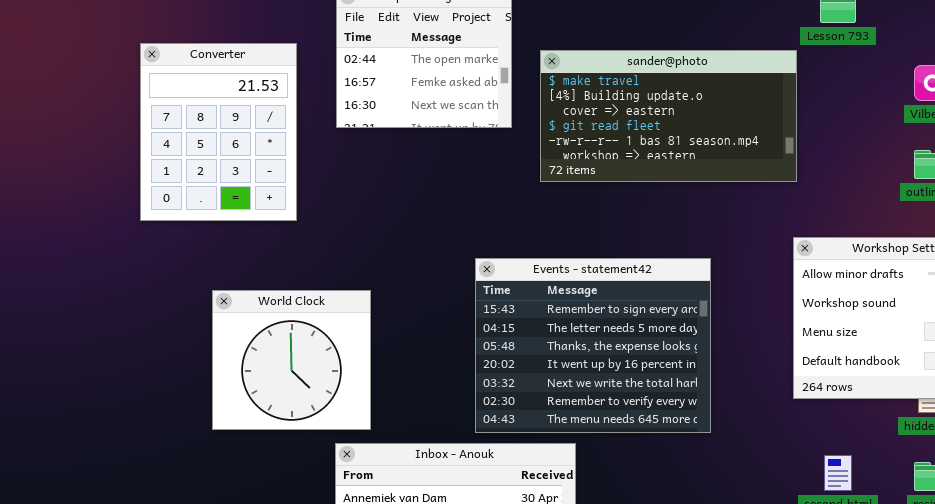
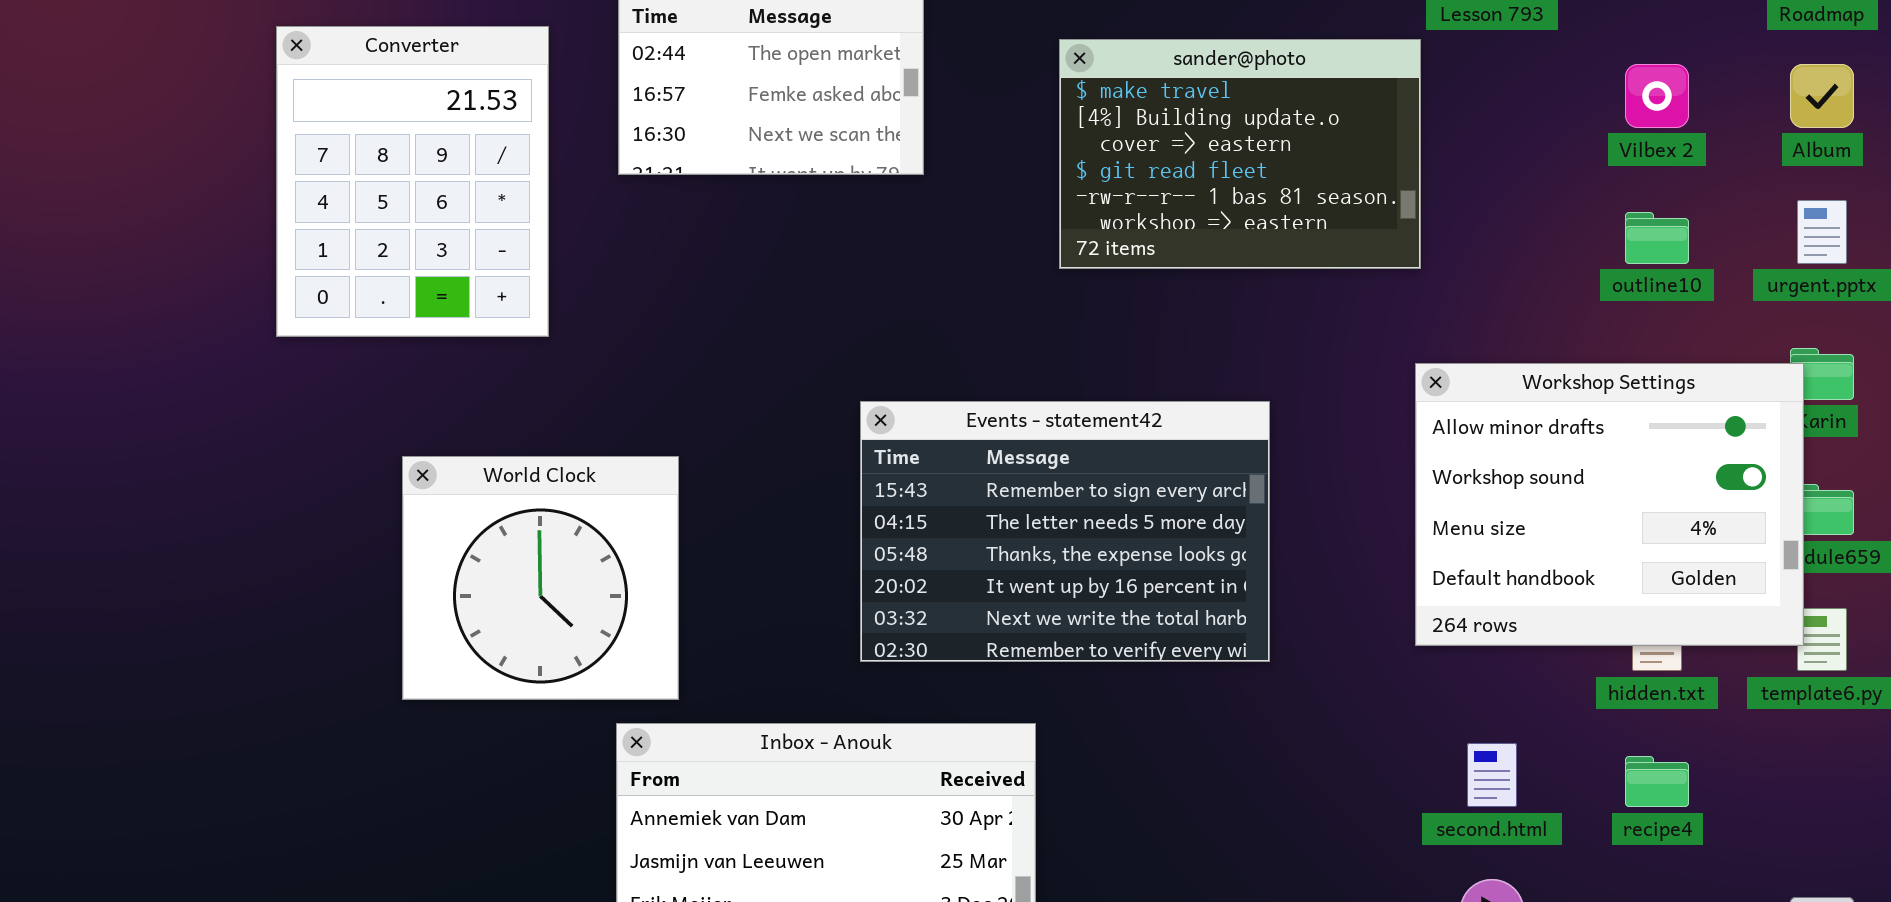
sander@photo: [540,50,797,182] -> [1059,39,1421,269], resized
Events - statement42: [475,258,711,433] -> [860,401,1270,662], resized

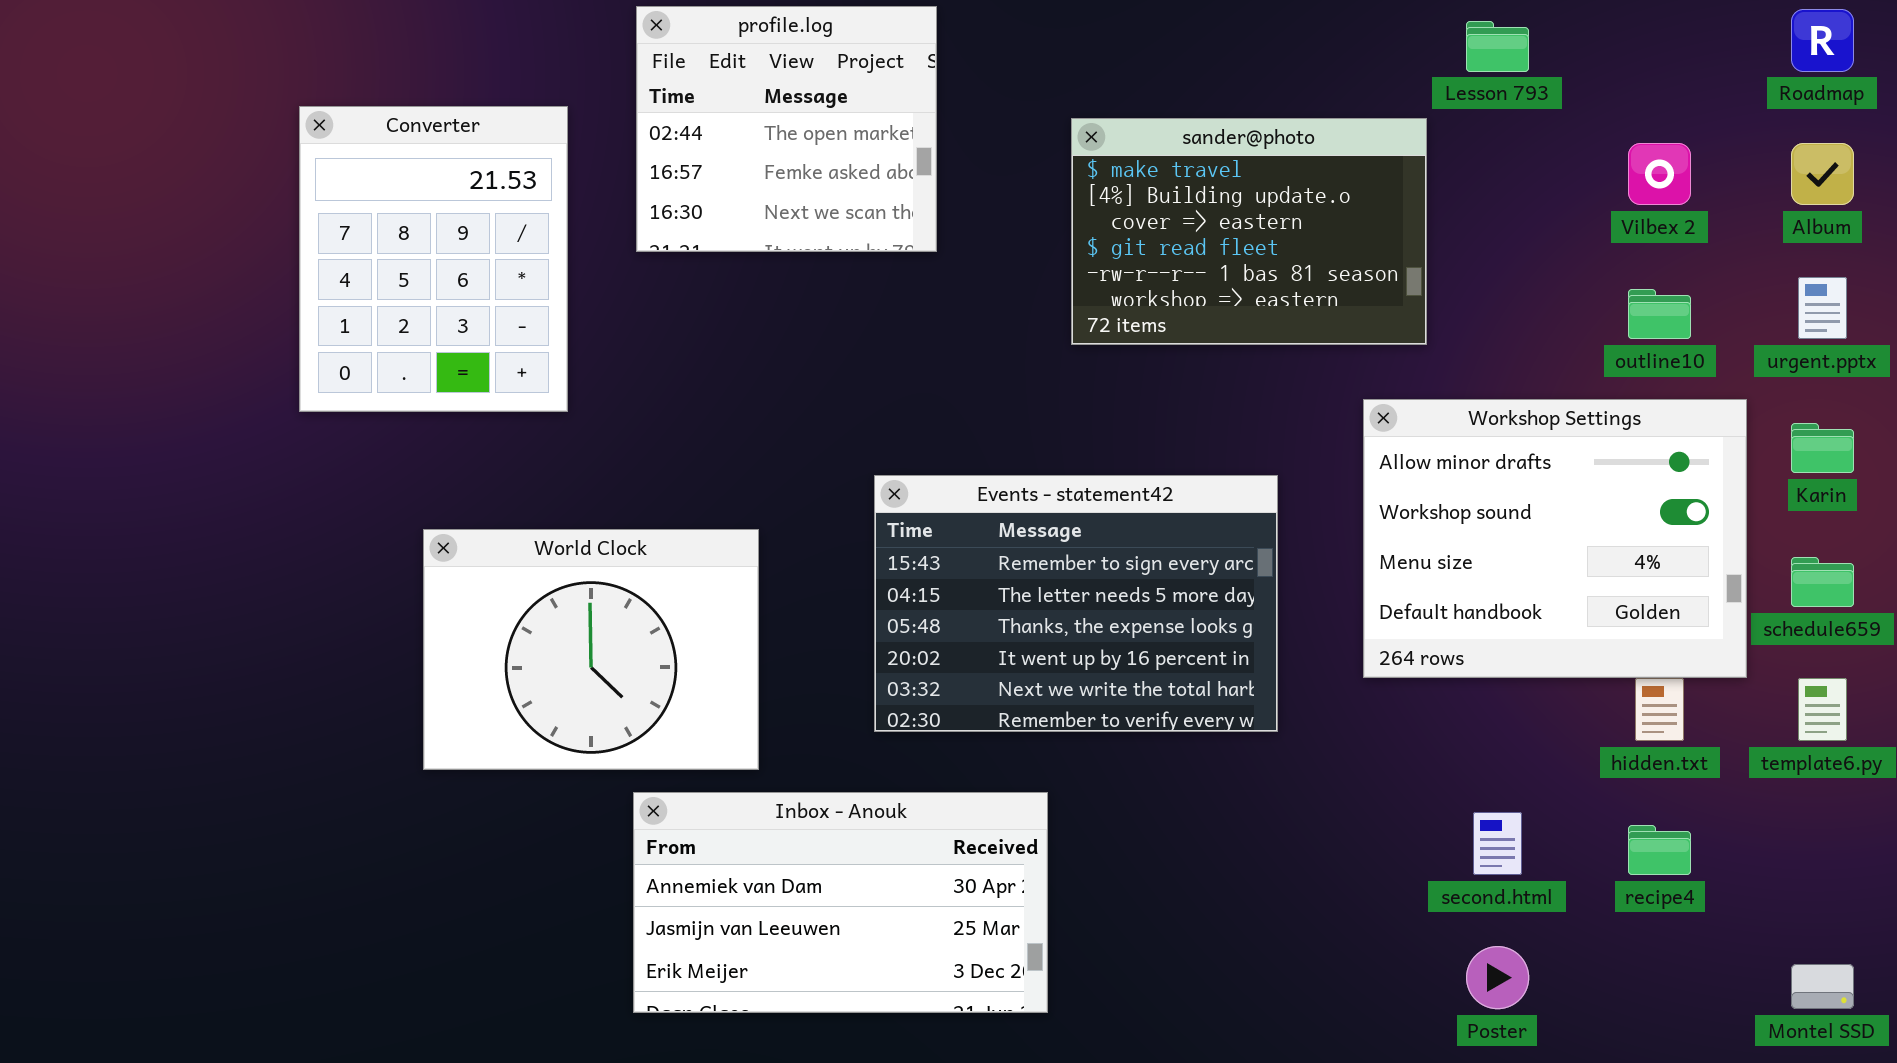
Workshop Settings: [1415,363,1804,646] -> [1363,399,1747,678], moved
World Clock: [402,456,679,700] -> [423,529,759,770], resized

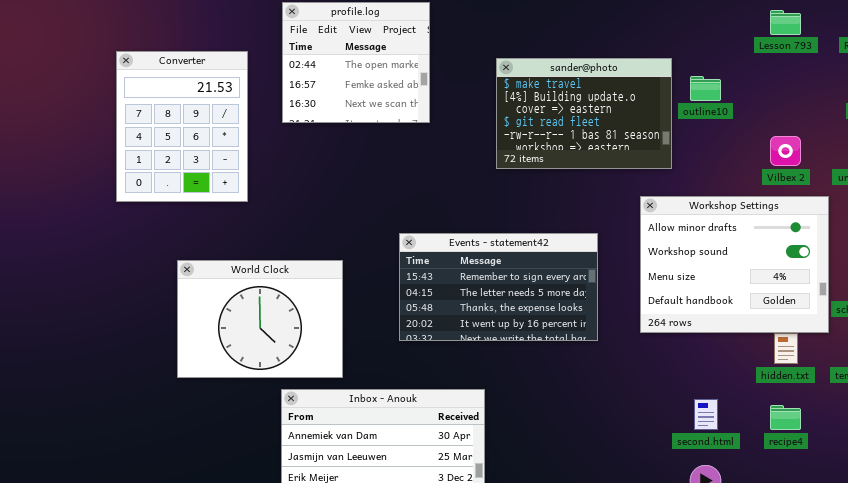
Lesson 793: [1466,21,1529,72] -> [770,10,801,35], moved
Vilbex 2: [1628,143,1691,205] -> [770,136,801,166], moved
outline10: [1628,289,1691,339] -> [690,76,721,101], moved
Events - statement42: [874,475,1278,732] -> [399,233,598,341], resized

